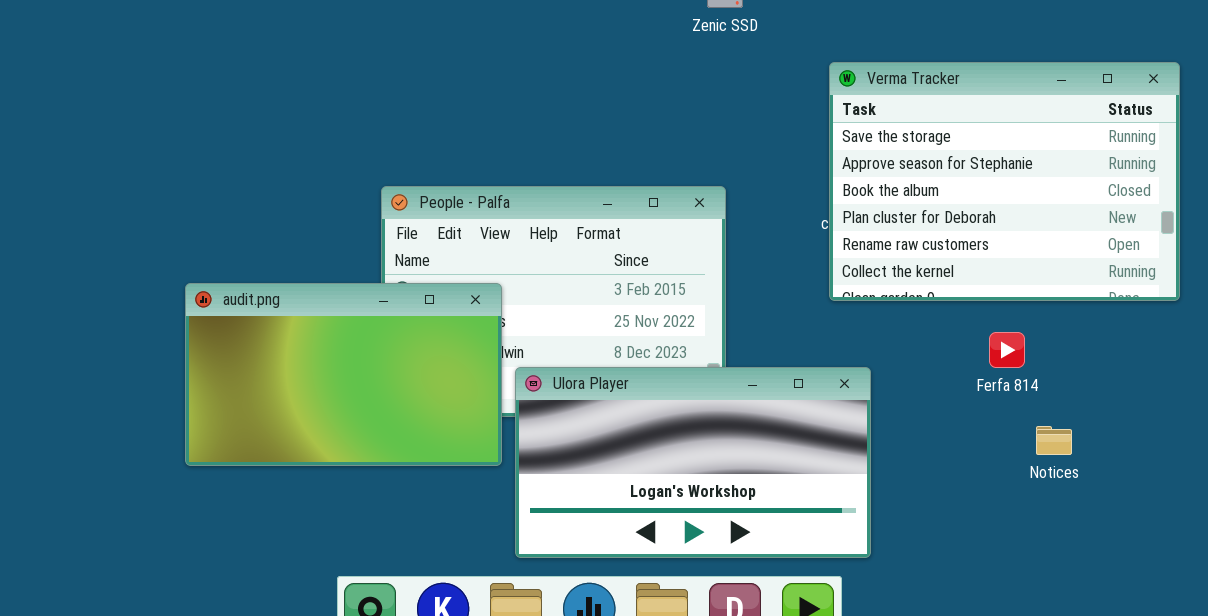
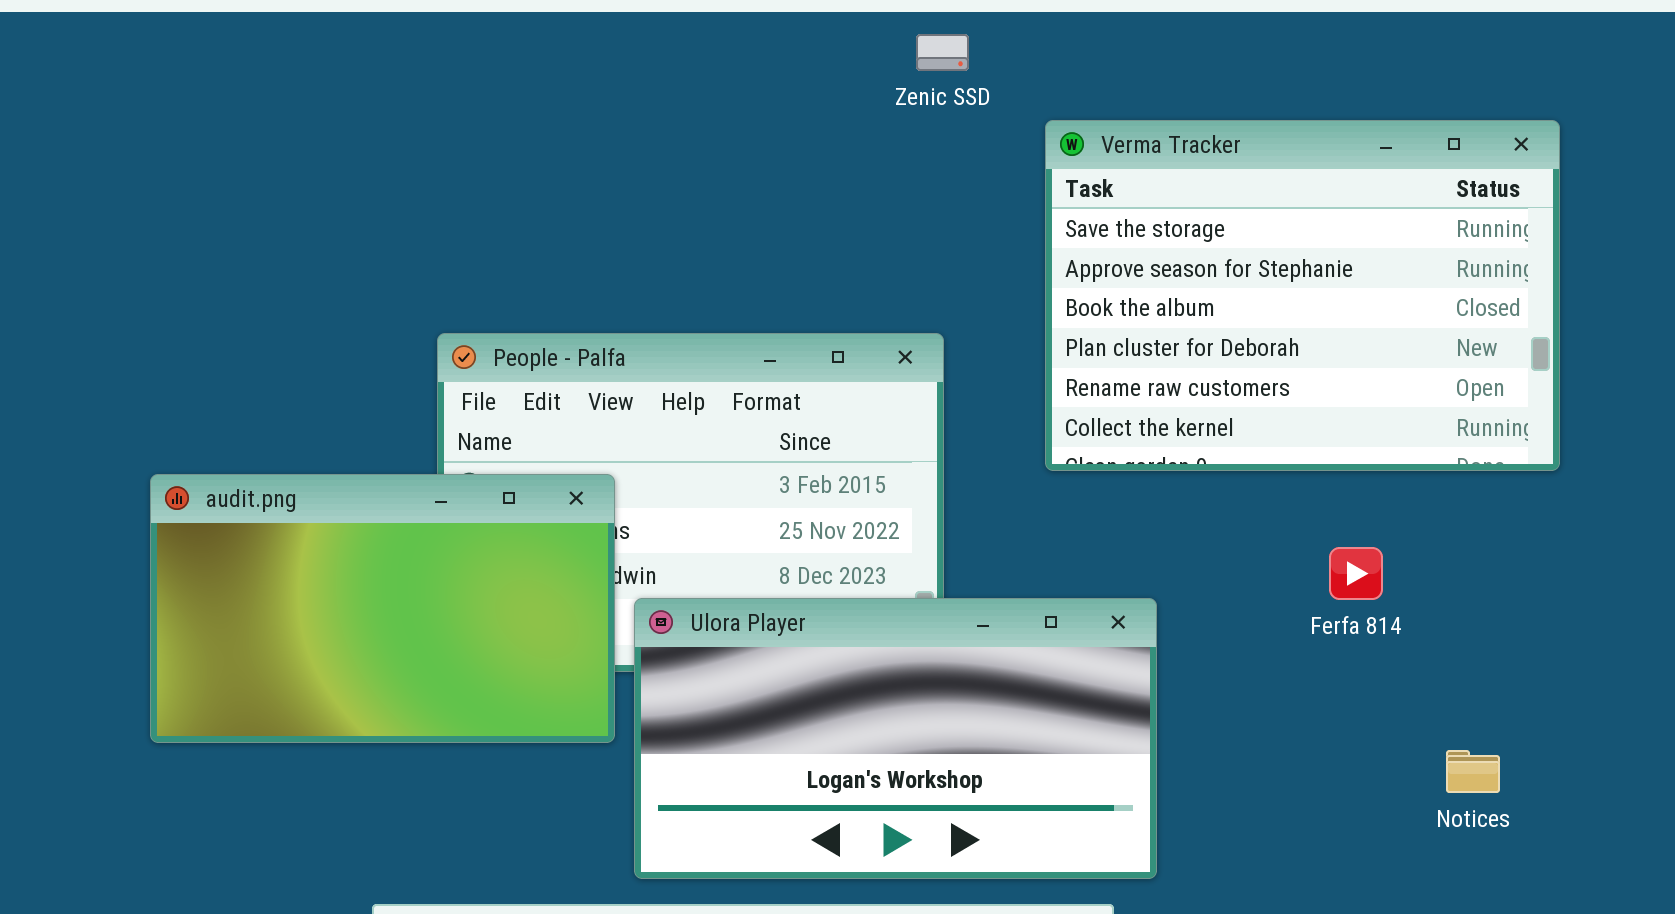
Verma Tracker: [829,62,1180,301] -> [1045,120,1560,471], moved
Notices: [1036,426,1072,455] -> [1446,750,1500,793], moved

